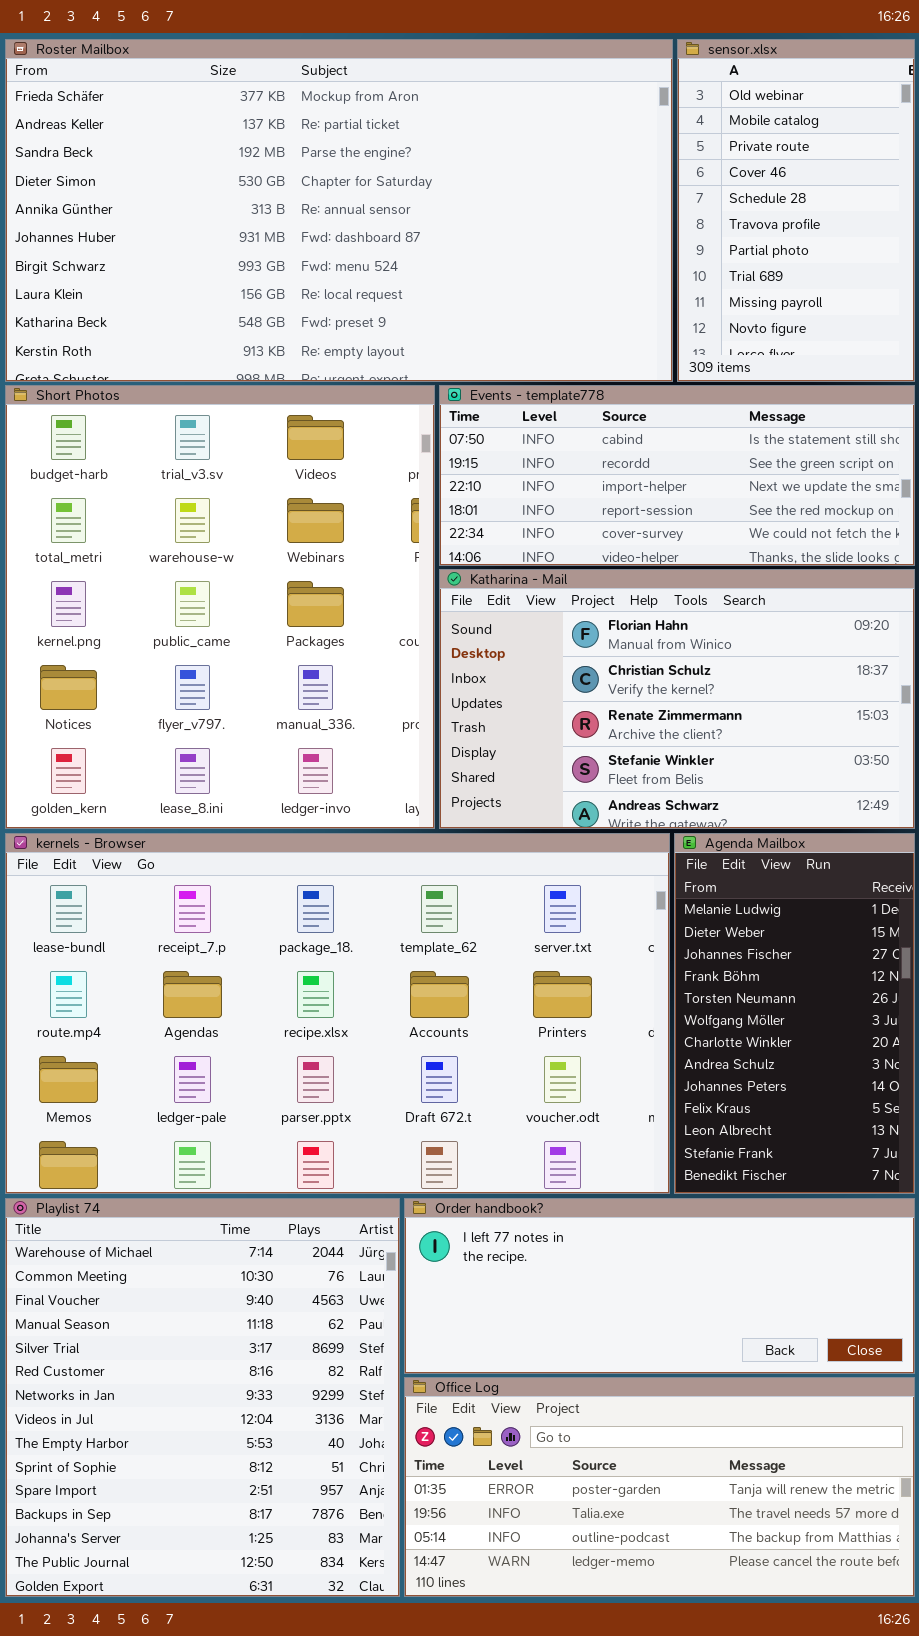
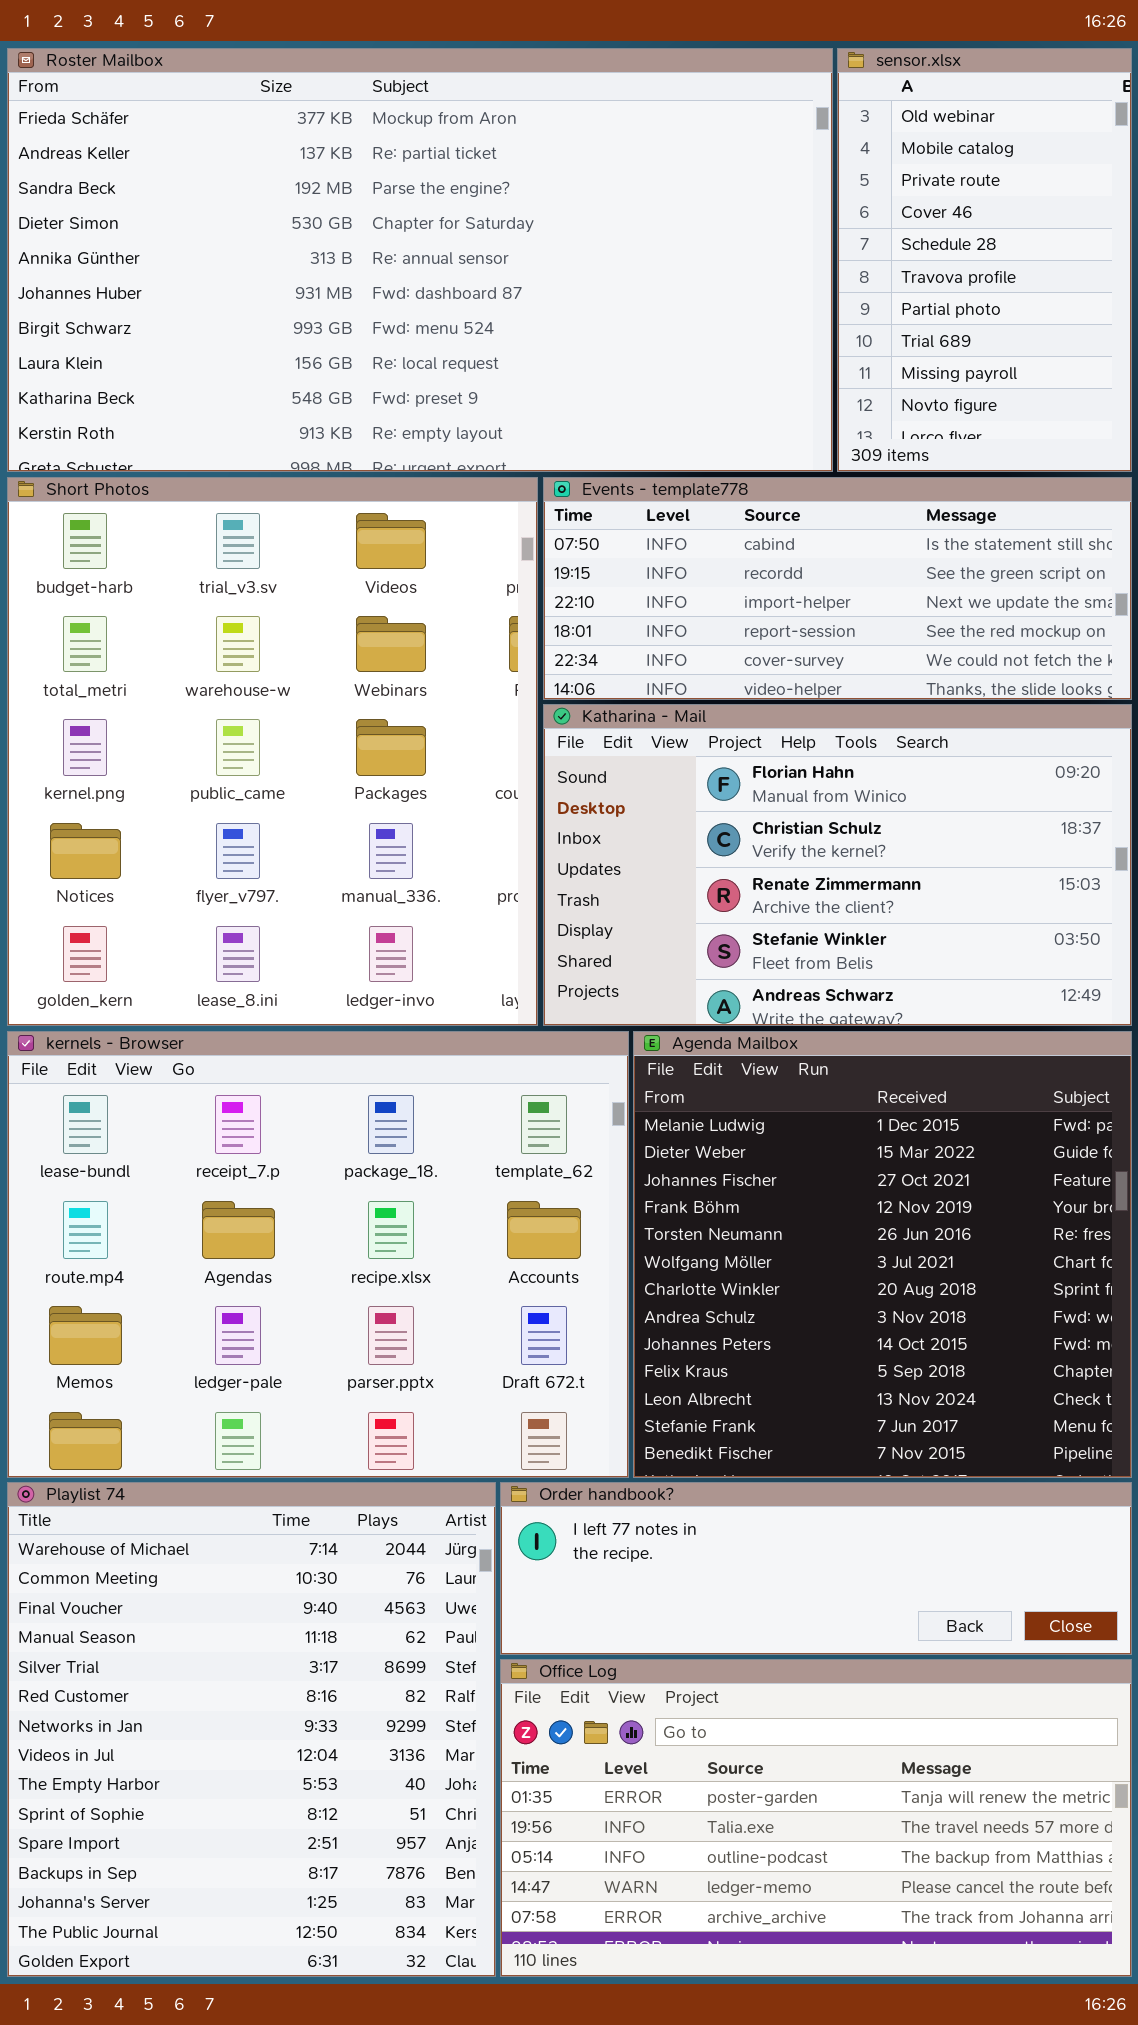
kernels - Browser: [5,833,670,1194] -> [7,1031,629,1478], resized
Agenda Mailbox: [674,833,915,1194] -> [633,1031,1132,1478], resized
Order handbook?: [404,1198,915,1374] -> [500,1482,1132,1655], resized
Office Log: [404,1377,915,1597] -> [500,1659,1132,1977], resized

